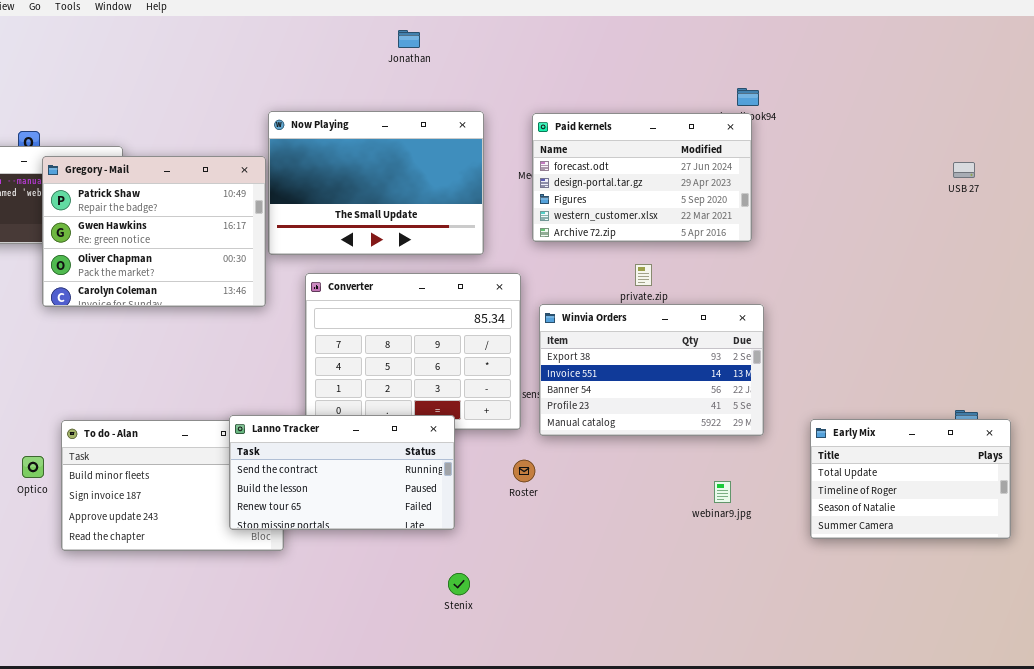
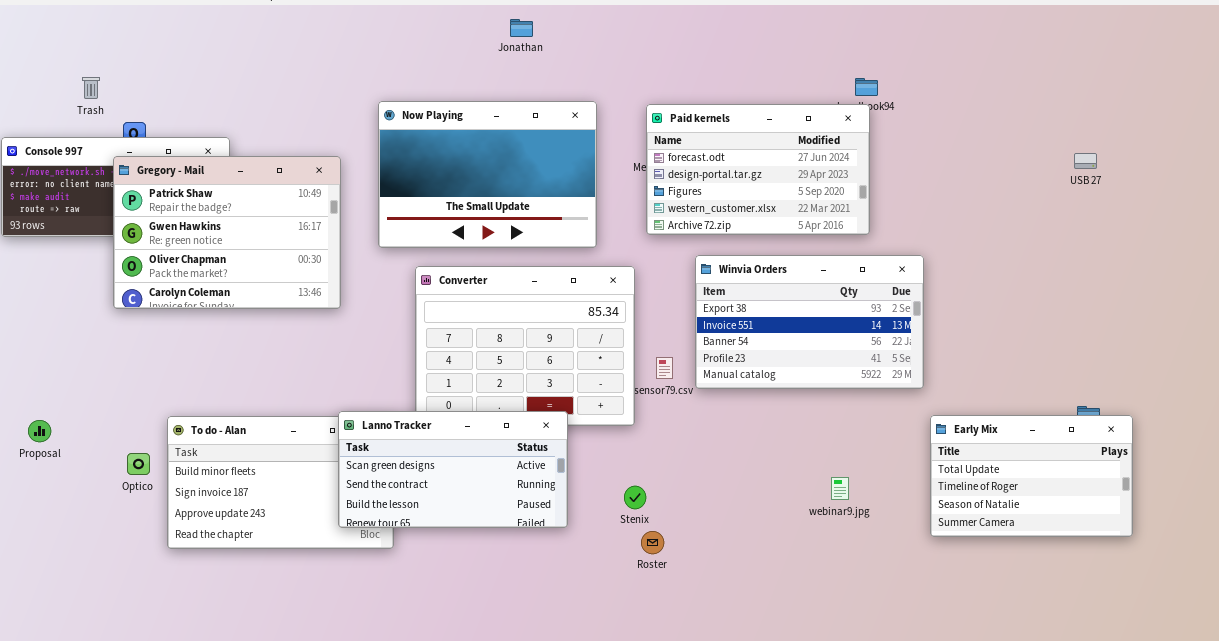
Gregory - Mail: [42,156,266,307] -> [113,156,341,309], moved
Winvia Orders: [539,304,764,436] -> [695,255,924,389], moved
Lanno Tracker: [229,415,455,530] -> [338,411,568,528], scrolled up 1 row
Roster: [513,460,535,482] -> [641,531,664,554], moved
Stenix: [448,573,470,595] -> [624,486,646,509], moved

